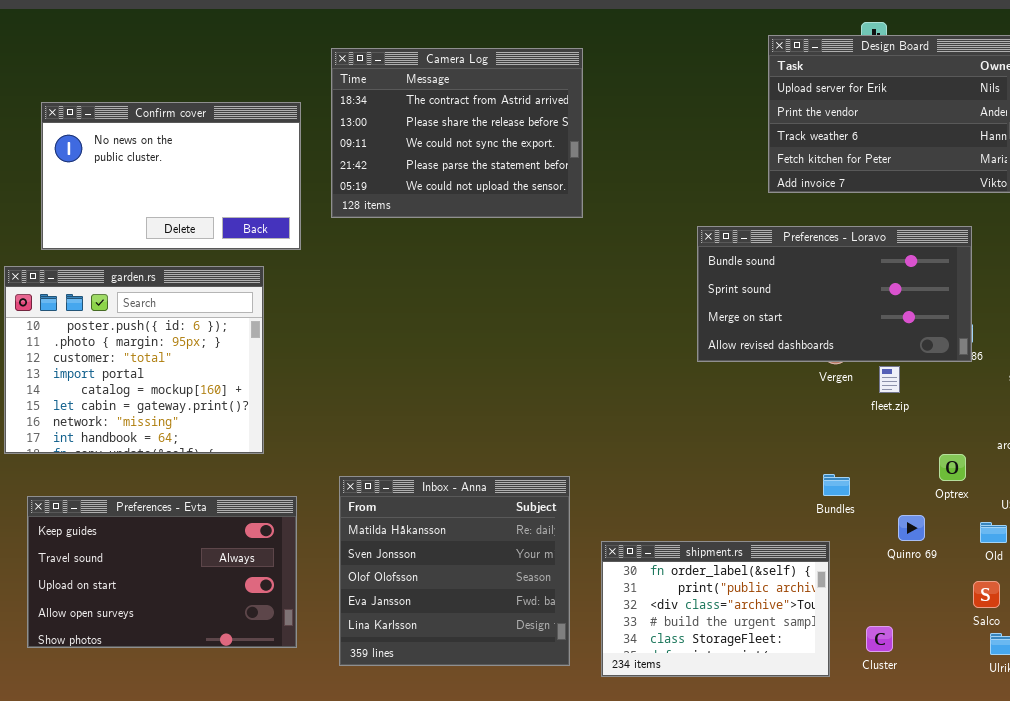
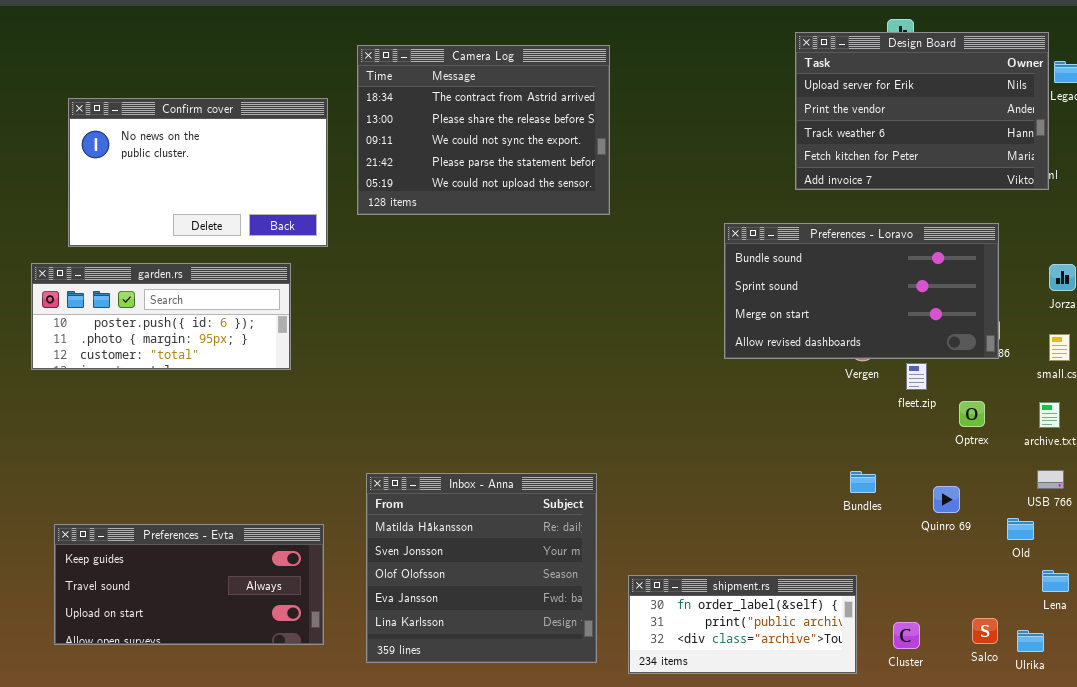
garden.rs: [4,266,264,454] -> [31,263,291,370], resized
Optrex: [939,454,966,481] -> [959,401,985,427], moved
Preferences - Evta: [27,496,297,648] -> [54,524,324,645], resized
Quinro 69: [898,515,925,541] -> [933,486,960,513], moved
shipment.rs: [601,541,830,677] -> [628,575,857,674], resized
Salco: [973,581,1000,608] -> [972,618,998,644], moved

